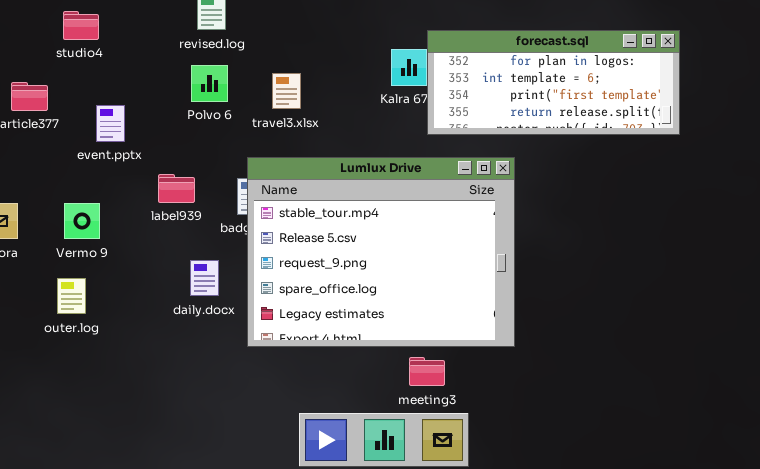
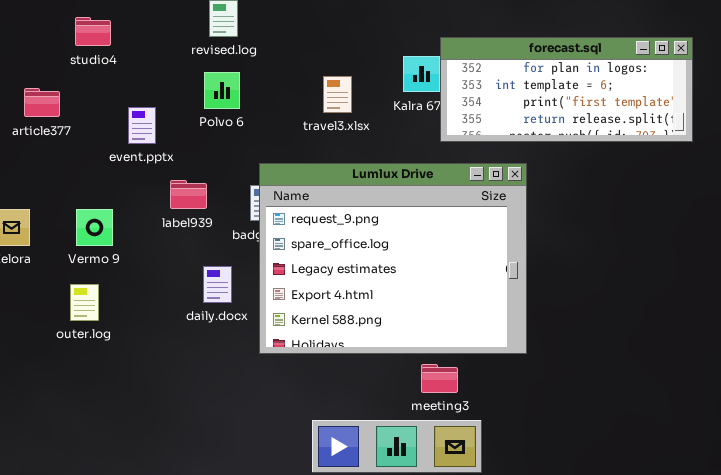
travel3.xlsx: [272,73,301,109] -> [323,76,352,113], moved
event.pptx: [96,105,125,142] -> [128,107,156,144], moved
Lumlux Drive: [247,157,515,347] -> [259,163,527,354], scrolled down 2 rows

